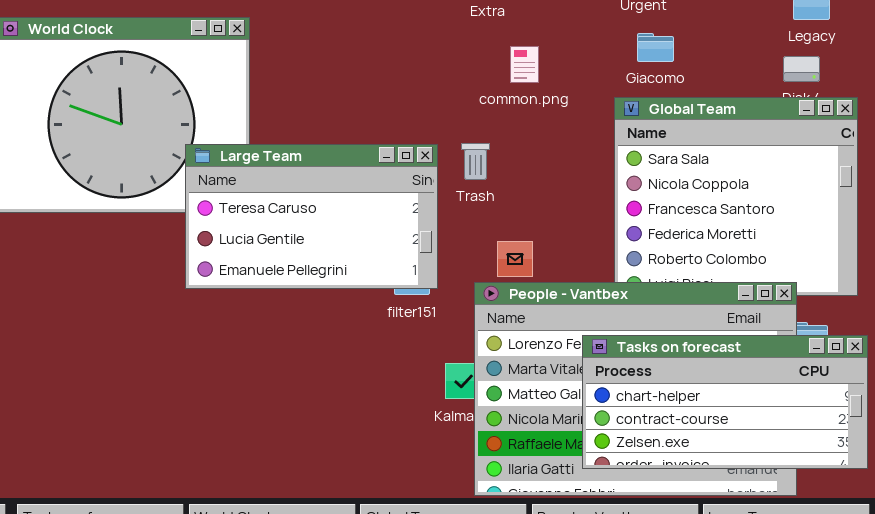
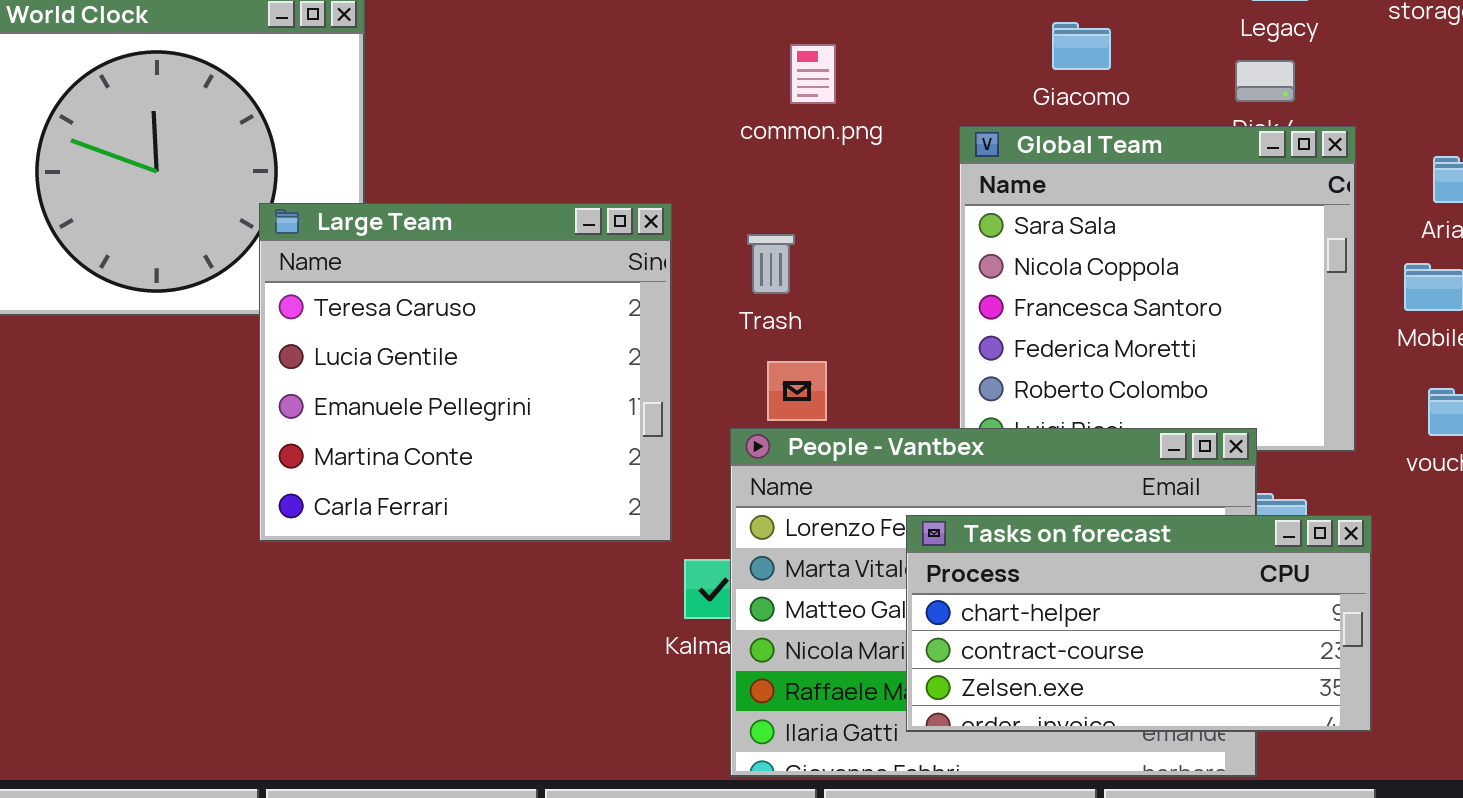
Giacomo: [637,33,674,62] -> [1052,22,1111,70], moved
Trash: [461,143,490,180] -> [747,234,795,294], moved
Large Team: [185,144,438,289] -> [259,203,672,542], resized

